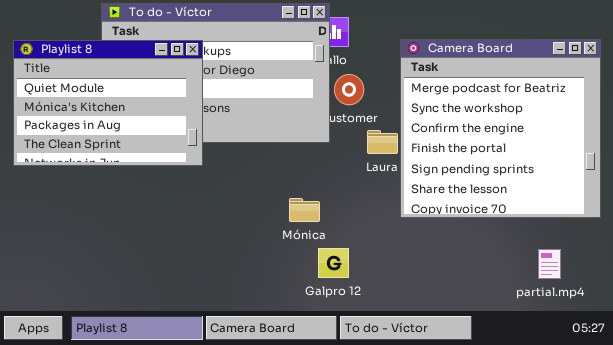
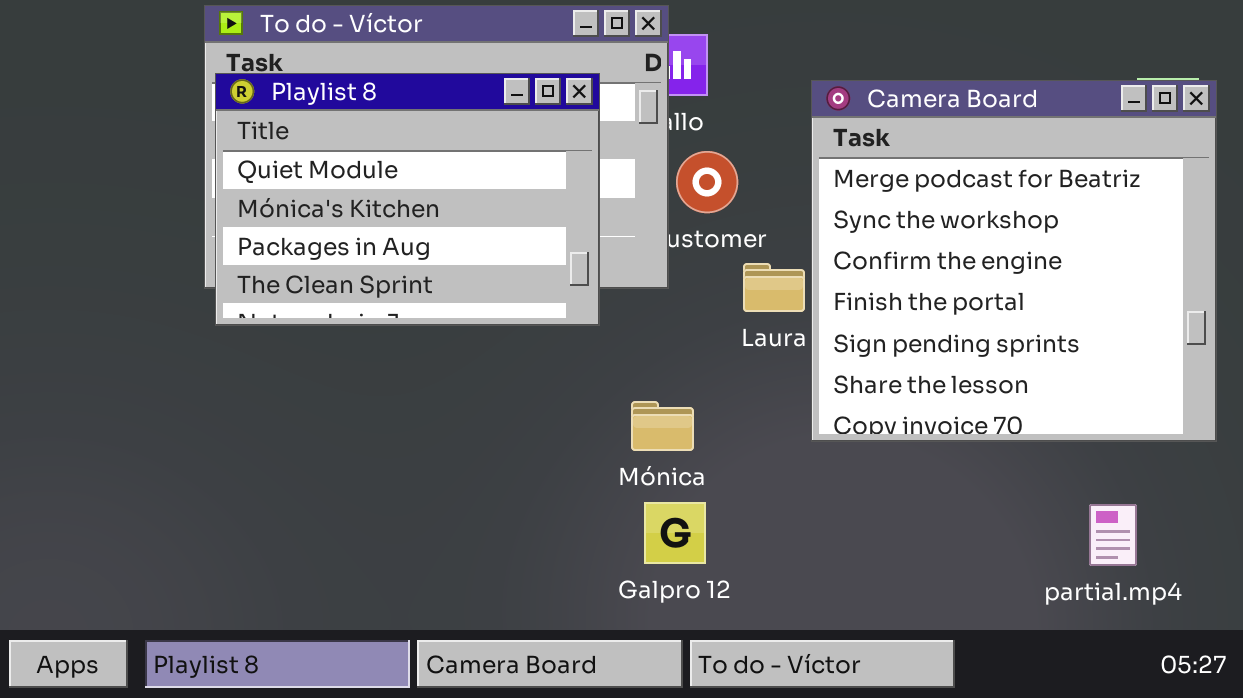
Playlist 8: [13,40,203,166] -> [215,73,600,326], moved
Mónica: [289,198,320,222] -> [631,401,694,451], moved

